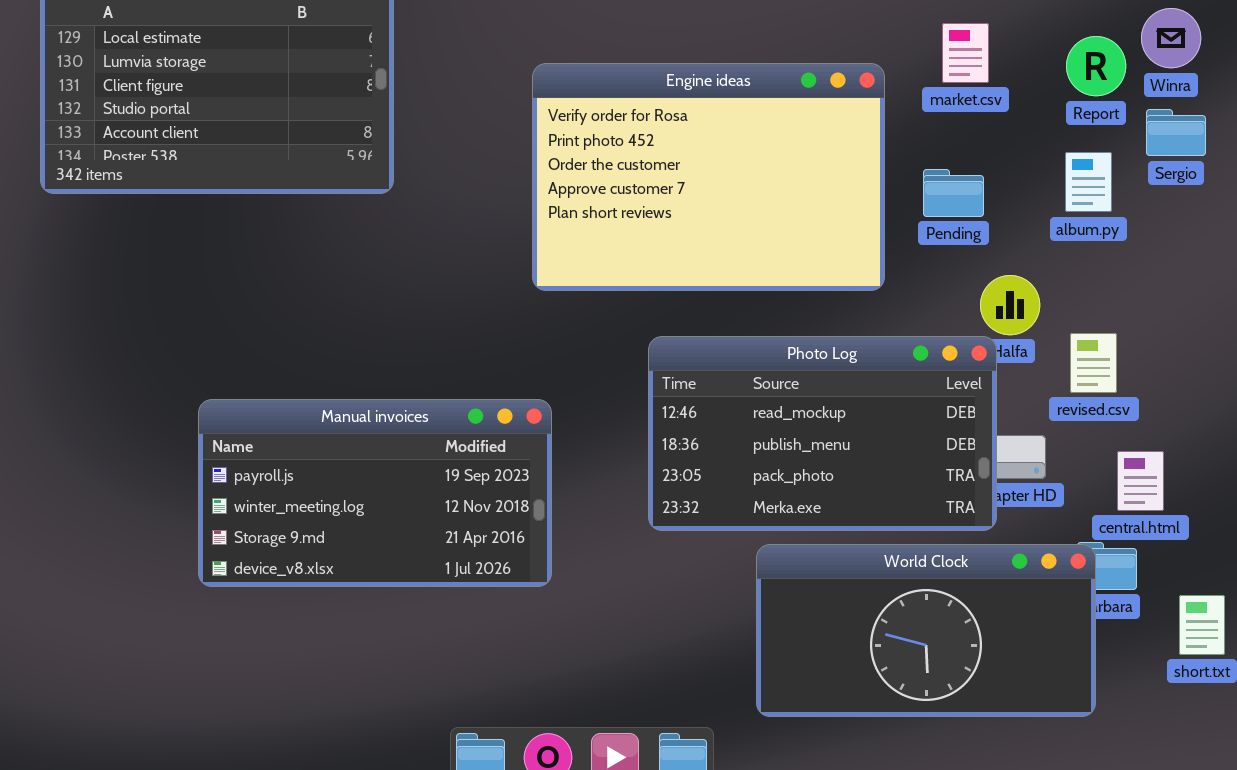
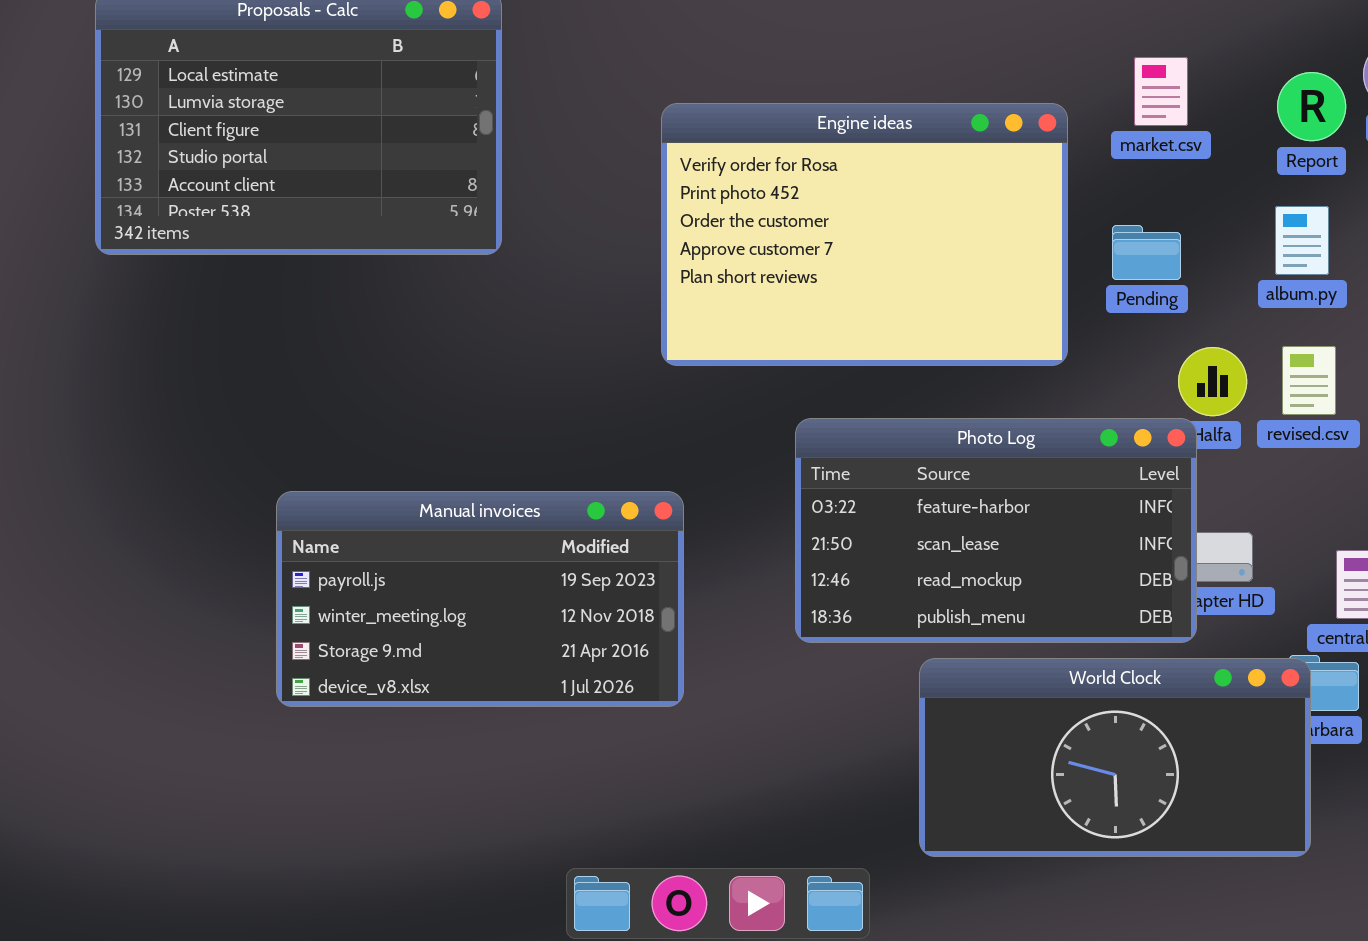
revised.csv: [1070,333,1117,393] -> [1282,346,1336,415], moved
Photo Log: [648,336,997,531] -> [795,418,1197,643], scrolled up 2 rows

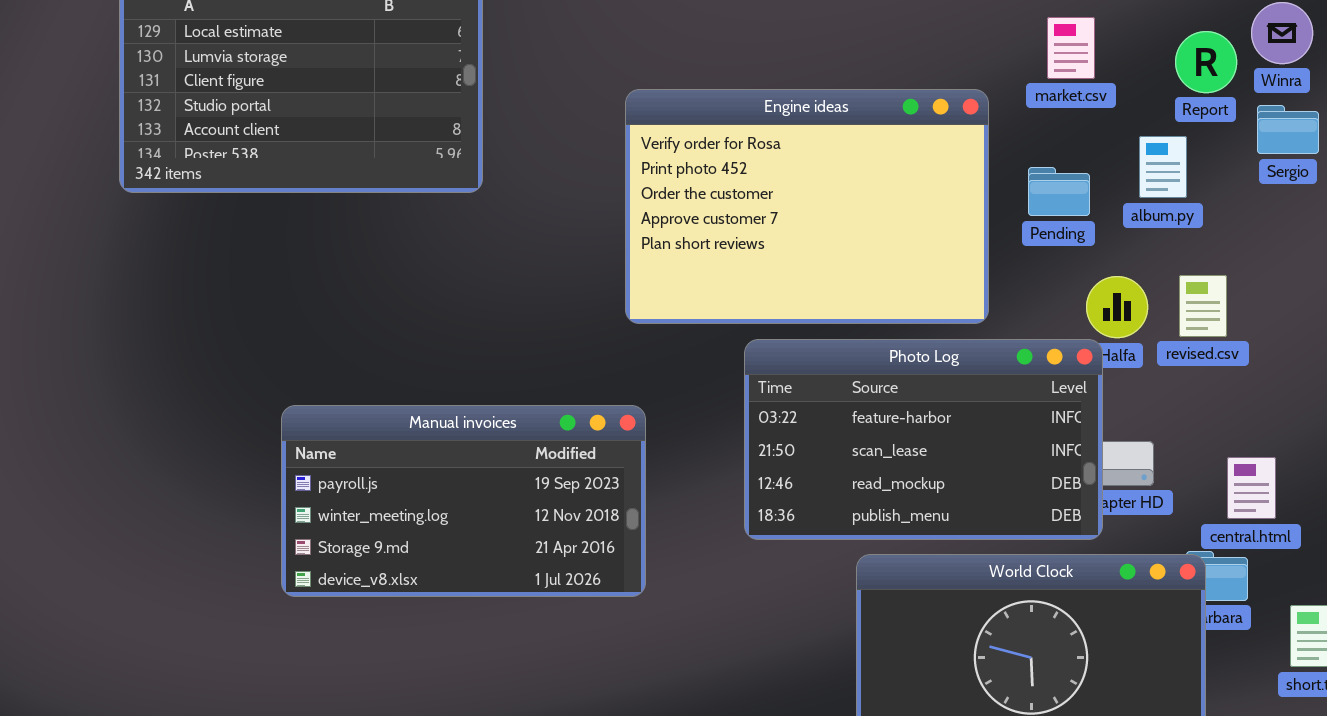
Engine ideas: [661,103,1068,366] -> [625,89,989,324], moved
album.py: [1275,206,1329,275] -> [1139,136,1187,198], moved

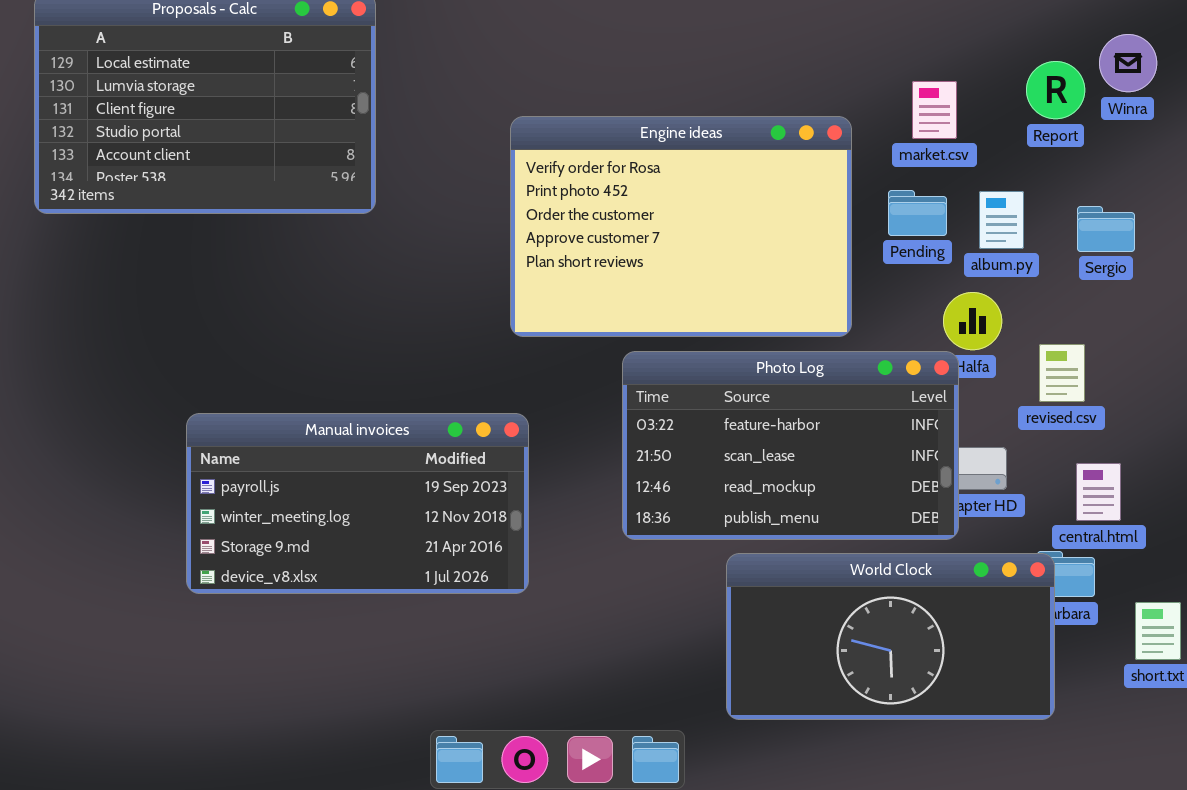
market.csv: [1047,17,1095,79] -> [912,81,957,139], moved
Sergio: [1257,105,1319,154] -> [1077,206,1135,252], moved
album.py: [1139,136,1187,198] -> [979,191,1024,249], moved
revised.csv: [1179,275,1227,337] -> [1039,344,1085,402], moved

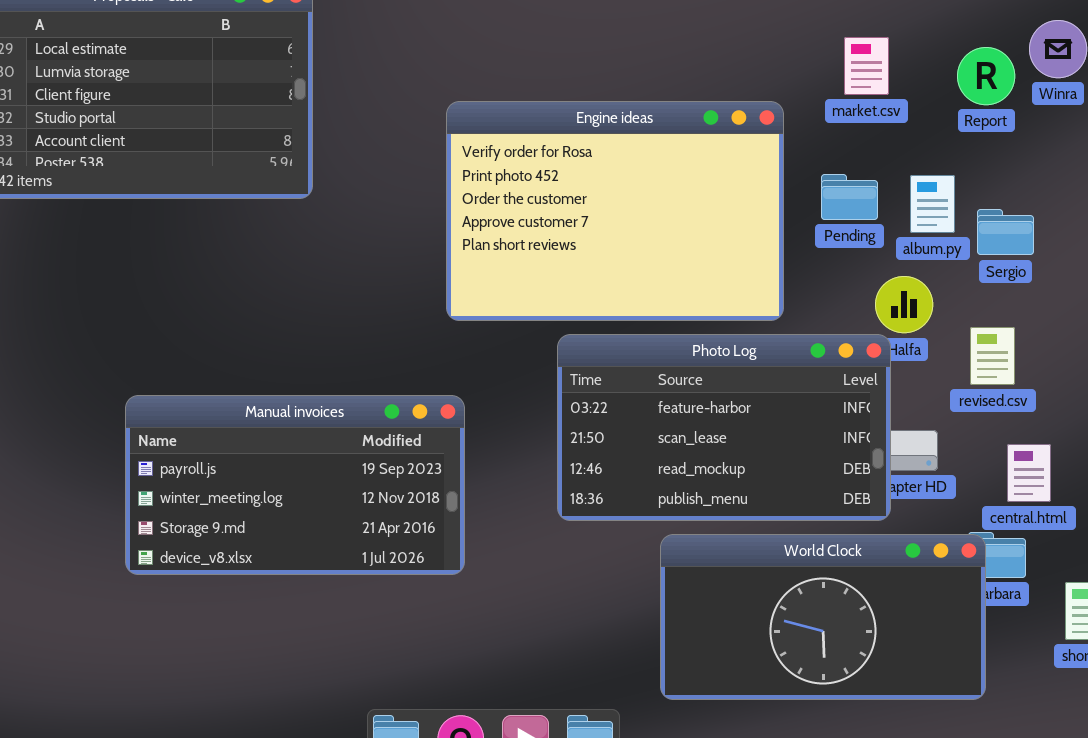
market.csv: [912,81,957,139] -> [844,37,889,95], moved
Sergio: [1077,206,1135,252] -> [977,209,1034,255], moved

